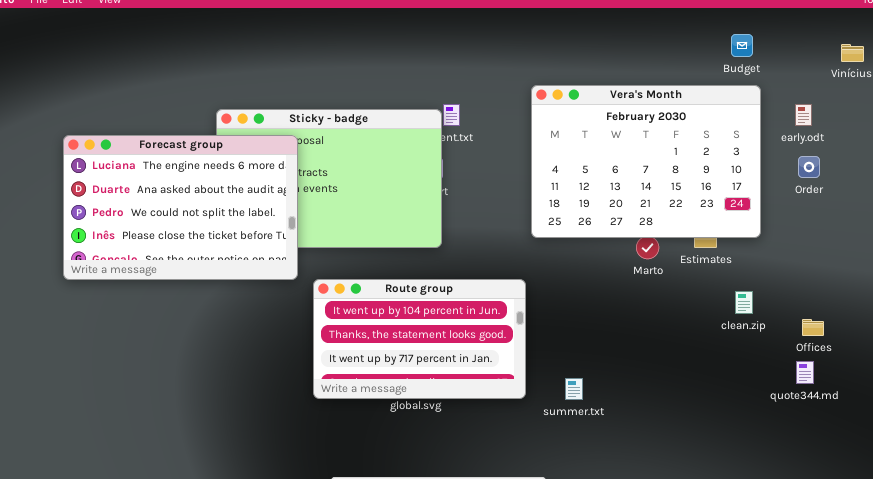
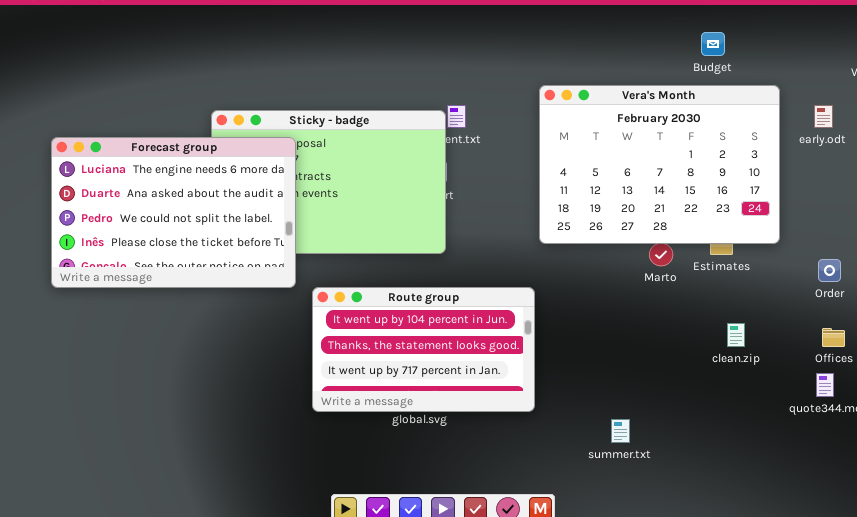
Budget: [731,34,753,57] -> [701,32,725,56], moved
Order: [798,156,820,178] -> [818,259,841,282], moved
clean.zip: [735,291,753,314] -> [727,323,745,347], moved
summer.txt: [565,378,583,400] -> [611,419,630,443], moved

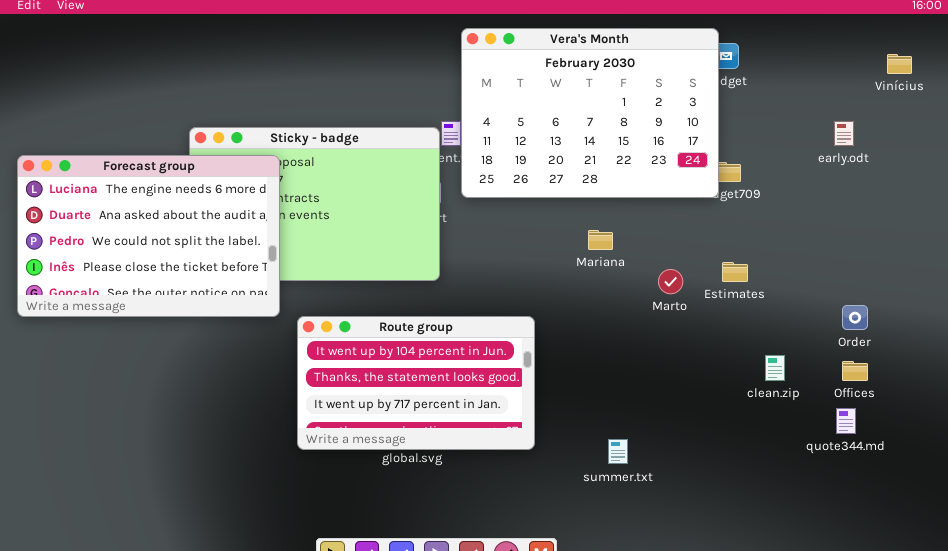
Vera's Month: [539,85,780,244] -> [461,28,719,198], moved
Order: [818,259,841,282] -> [842,305,868,330], moved
clean.zip: [727,323,745,347] -> [765,355,785,381], moved
summer.txt: [611,419,630,443] -> [608,439,628,464], moved

